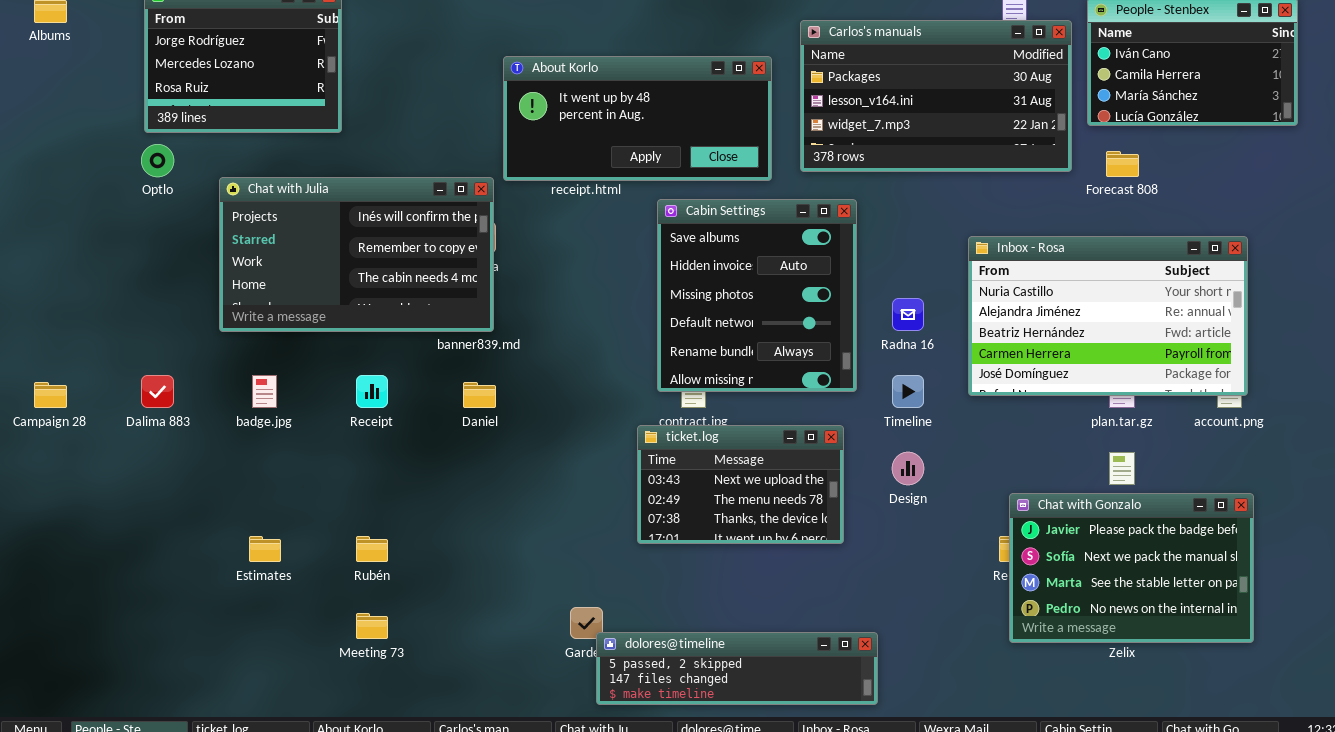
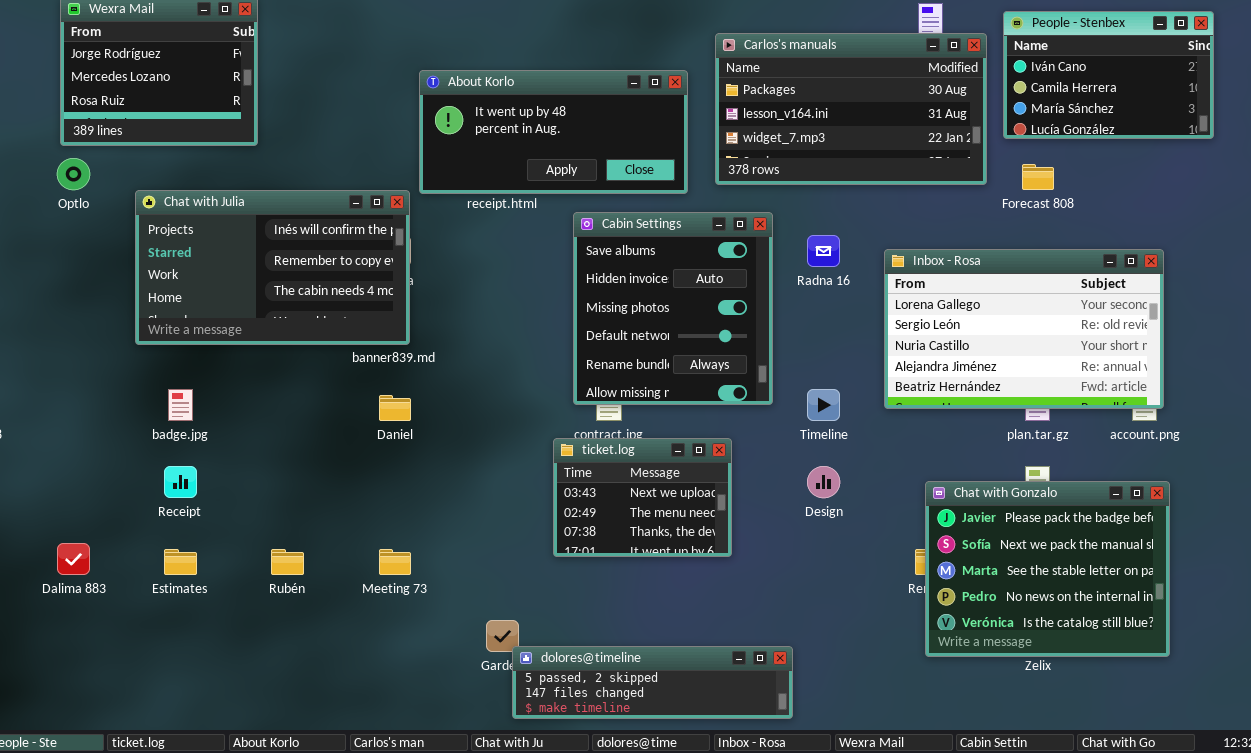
Inbox - Rosa: [968,236,1248,396] -> [884,249,1164,409], scrolled up 2 rows
Radna 16: [892,298,924,331] -> [807,235,840,267], moved
Dalima 883: [141,375,174,408] -> [57,543,90,575], moved
Receipt: [356,375,388,408] -> [164,466,197,498], moved
ticket.log: [637,425,844,544] -> [553,438,732,557], resized
Chat with Gonzalo: [1009,493,1254,643] -> [925,481,1170,657], resized
Meeting 73: [356,613,388,639] -> [379,549,411,575], moved

